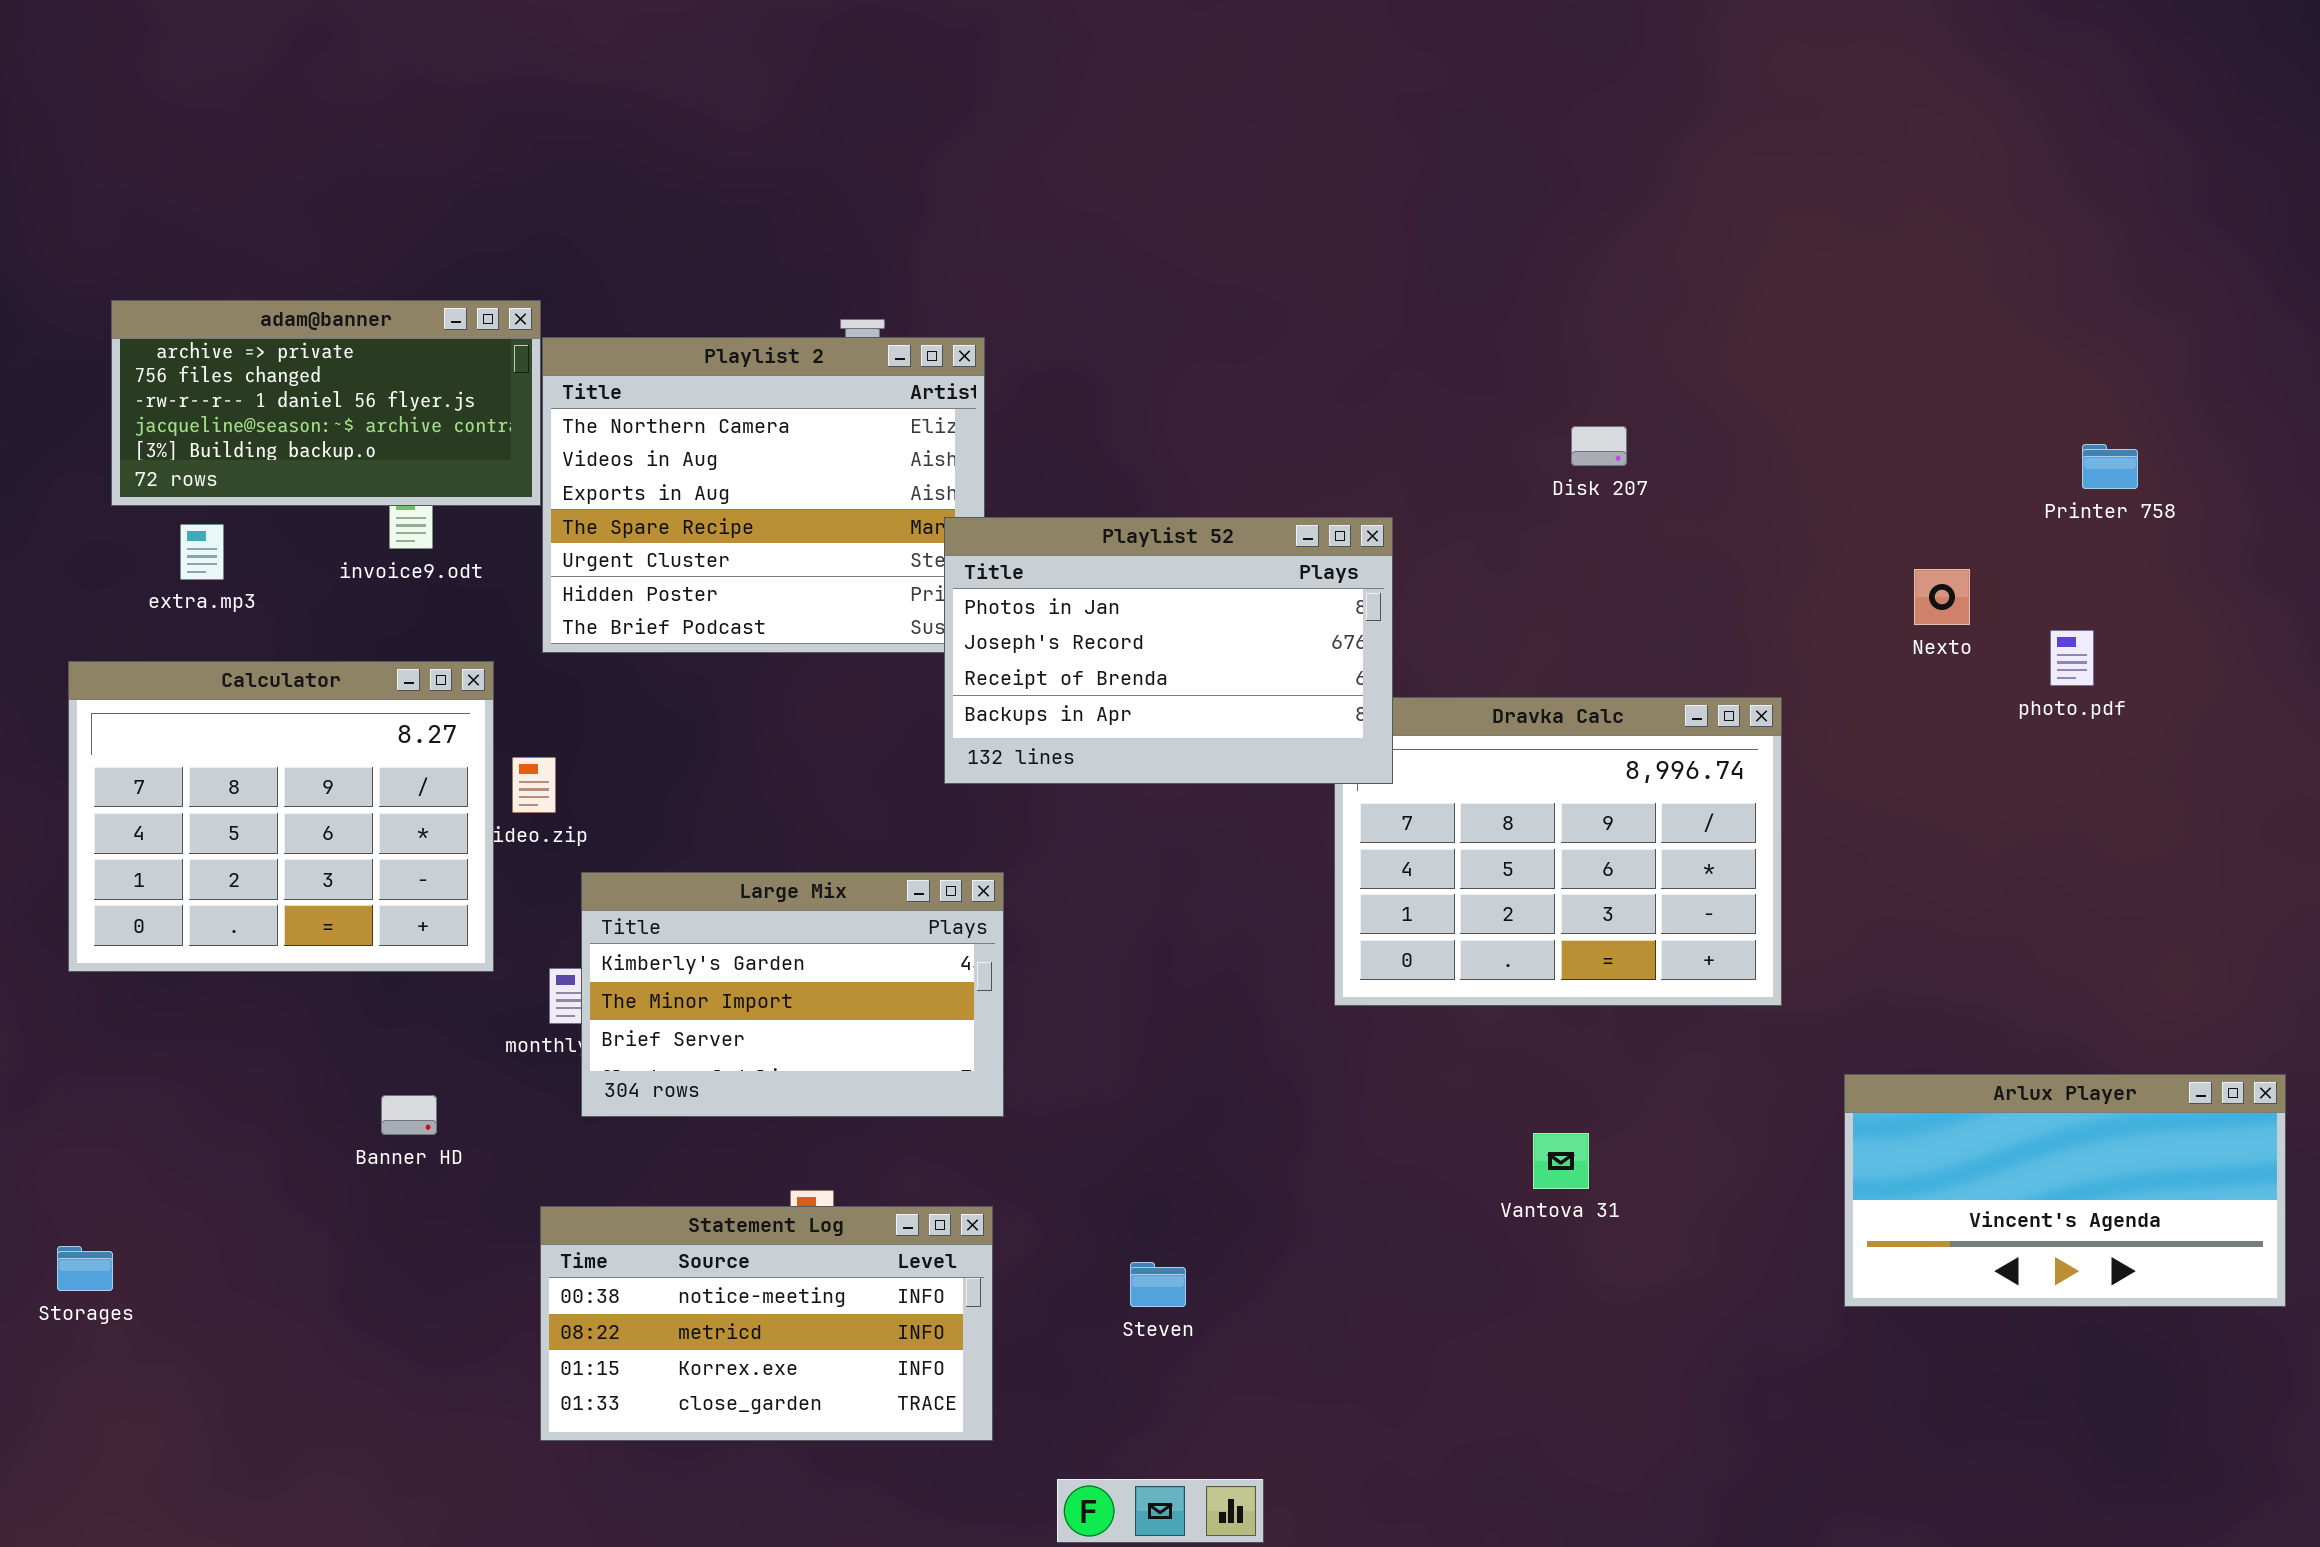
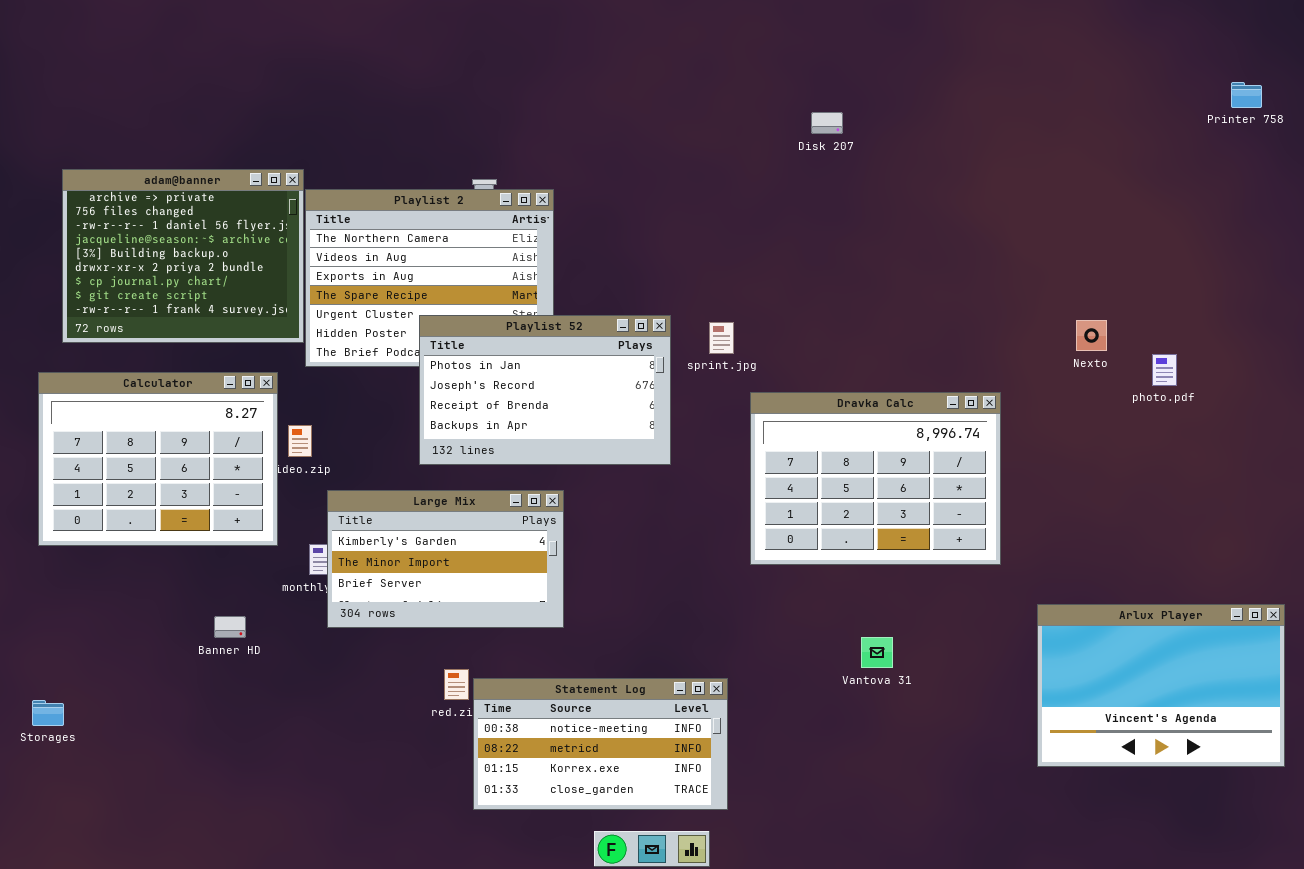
adam@banner: [111,300,541,506] -> [62,169,304,343], resized
Disk 207: [1571,426,1627,466] -> [811,112,843,134], moved
Printer 758: [2082,444,2138,489] -> [1231,82,1262,108], moved
Playlist 52: [944,517,1393,784] -> [419,315,671,465], moved
Arlux Player: [1844,1074,2286,1307] -> [1037,604,1285,767], resized
Statement Log: [540,1206,993,1441] -> [473,678,728,810], moved

